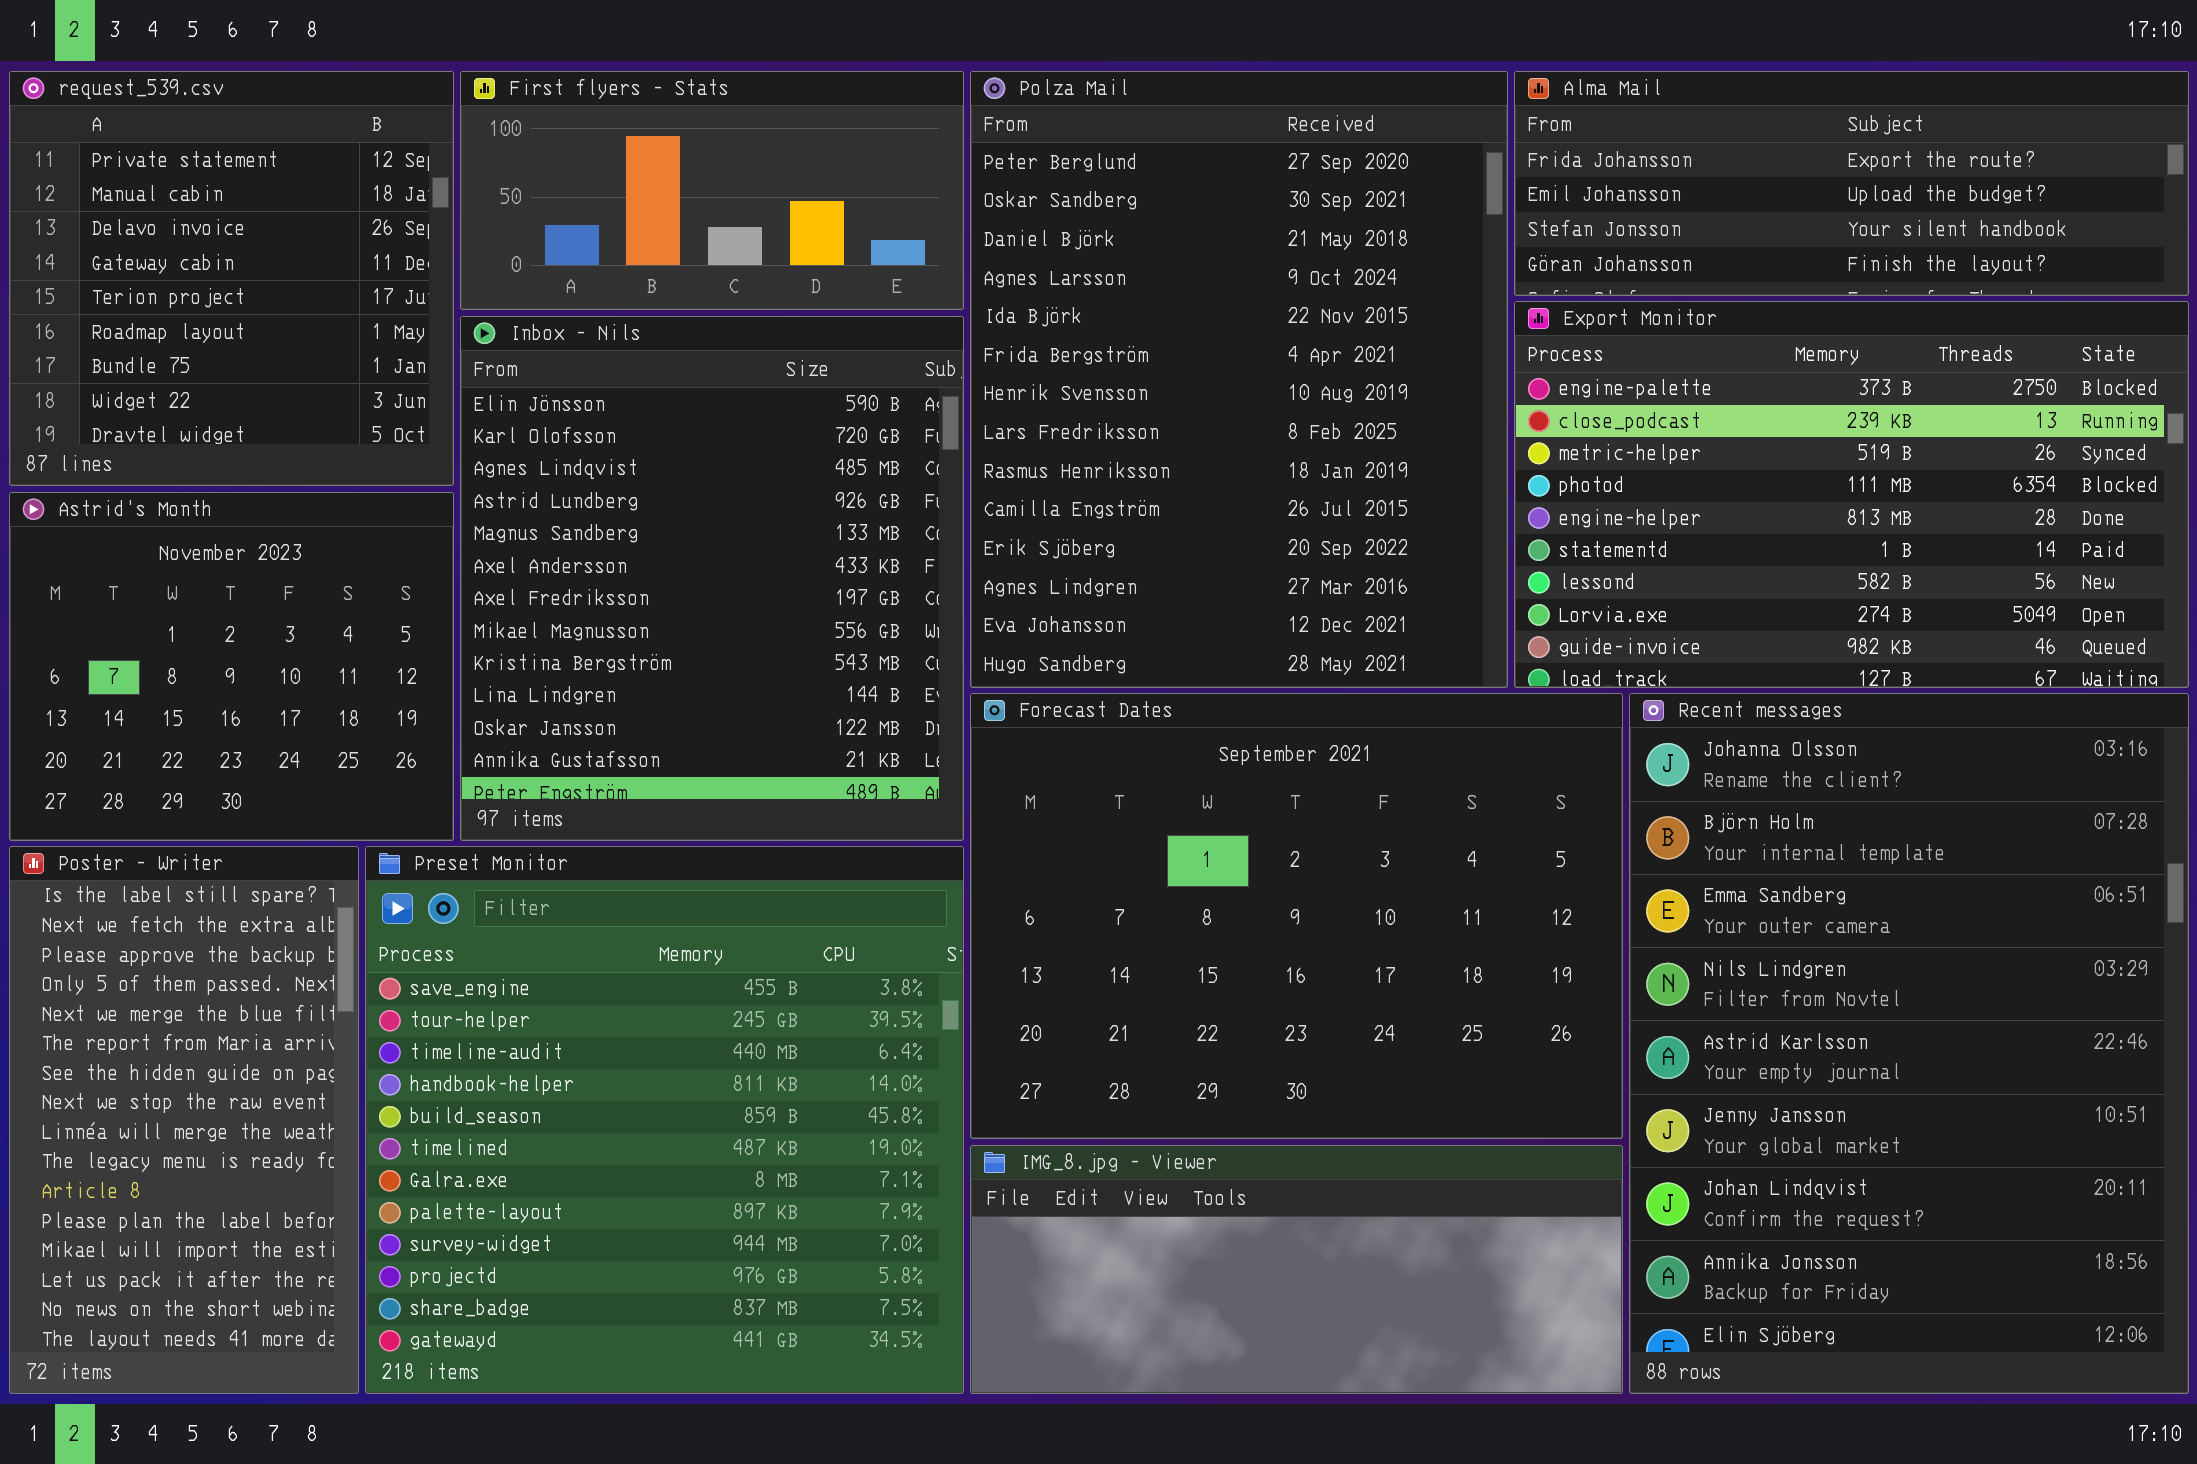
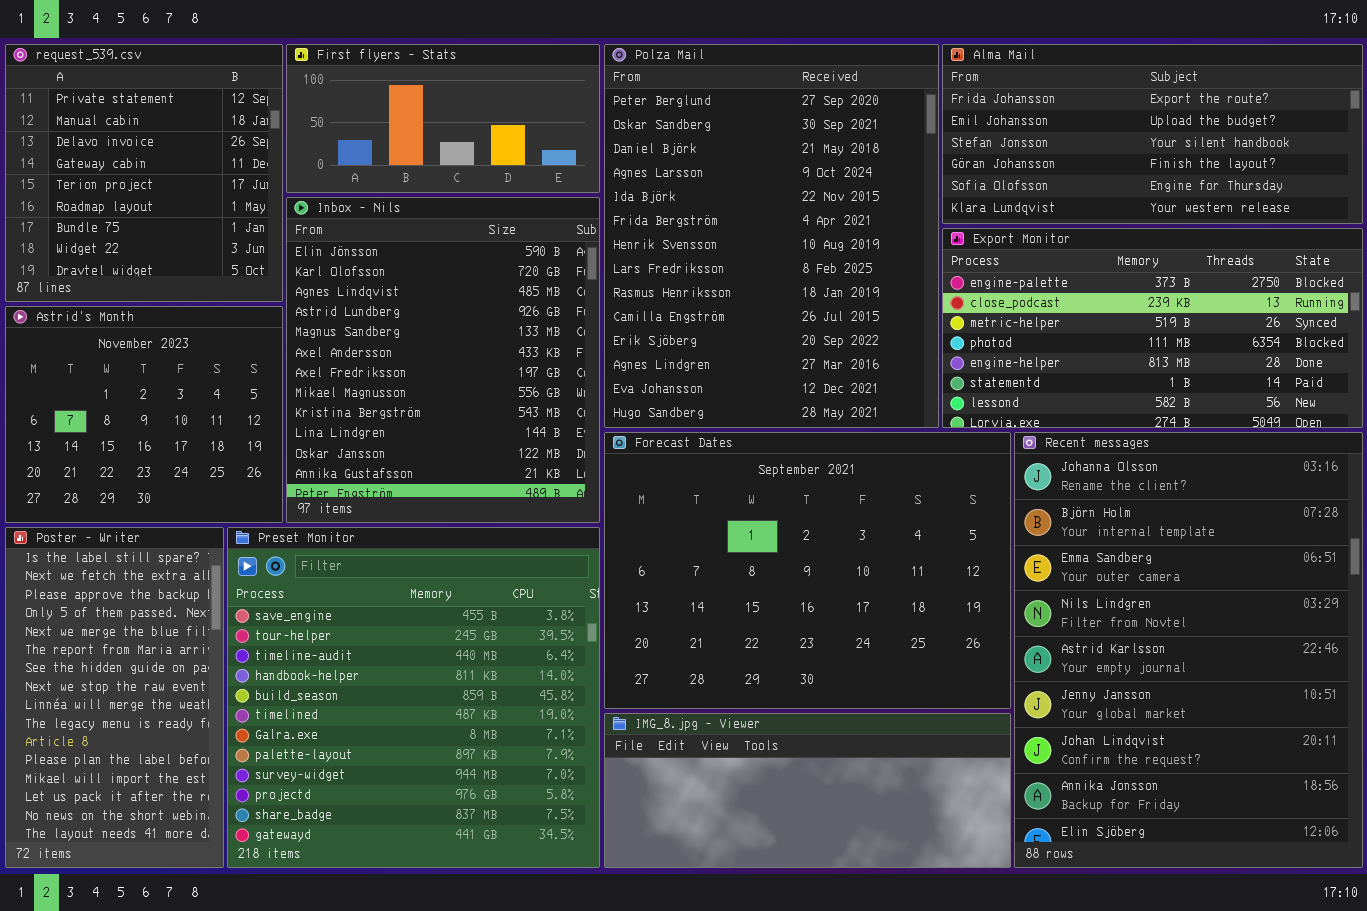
Alma Mail: [1514,71,2189,296] -> [942,44,1363,224], resized
Export Monitor: [1514,301,2189,688] -> [942,228,1363,428], resized

